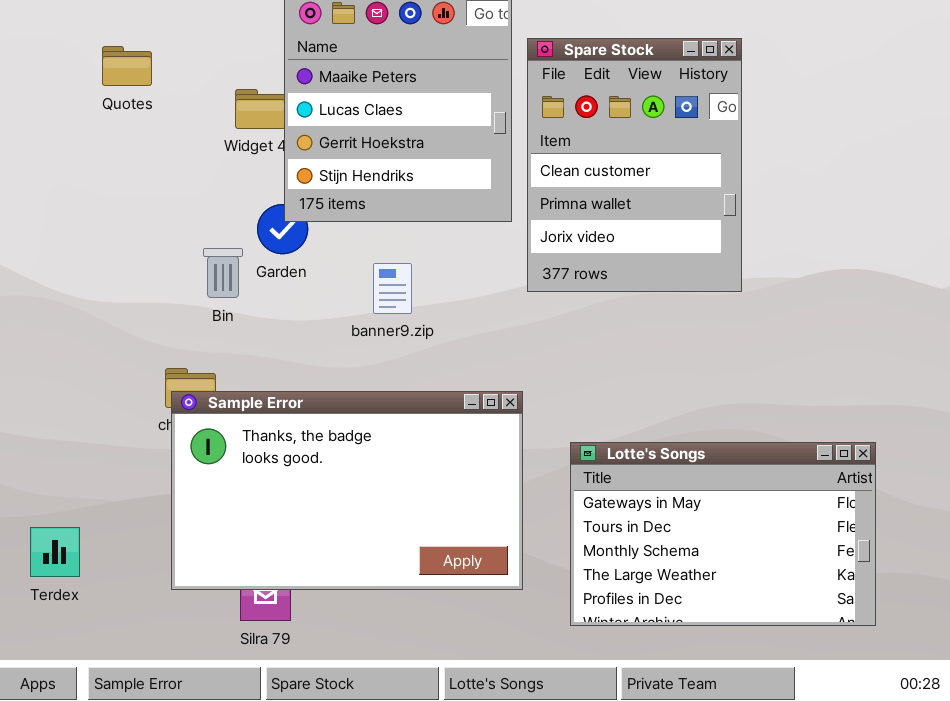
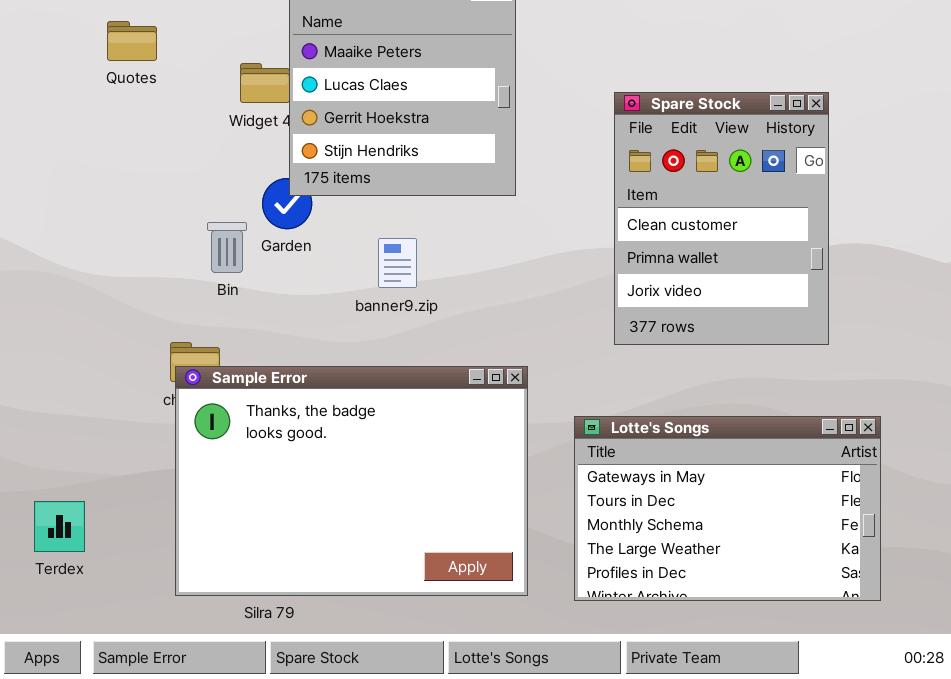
Spare Stock: [527,38,742,292] -> [614,92,829,345], moved
Sample Error: [171,391,523,590] -> [175,366,528,596], resized

